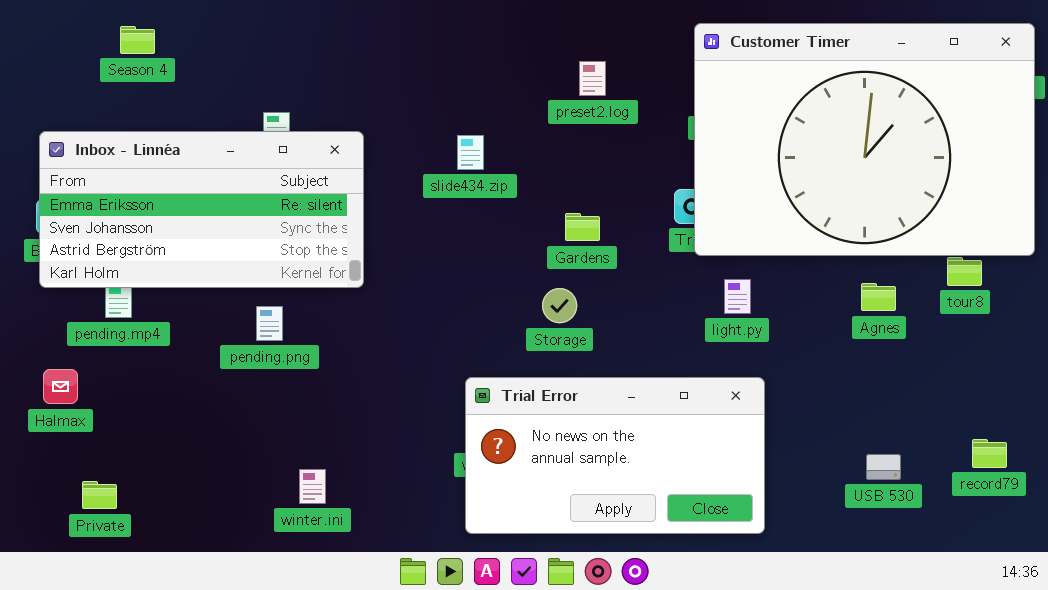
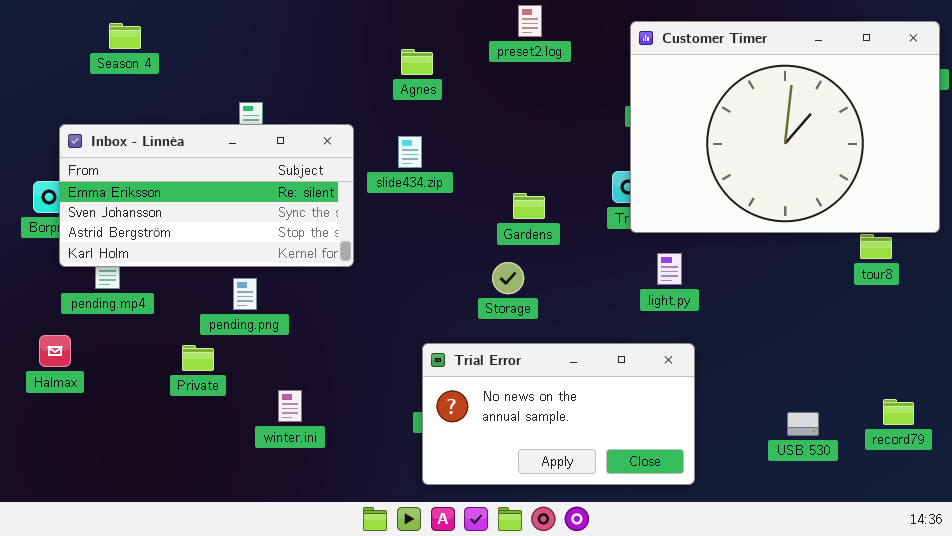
preset2.log: [579,61,606,96] -> [518,5,542,37], moved
Inbox - Linnéa: [39,131,364,288] -> [59,124,354,267], moved
slide434.zip: [457,135,484,170] -> [398,136,422,168], moved
Agnes: [861,283,896,311] -> [401,49,433,75], moved
winter.ini: [299,469,326,504] -> [278,390,302,422], moved
Private: [82,481,117,509] -> [182,345,214,371], moved

